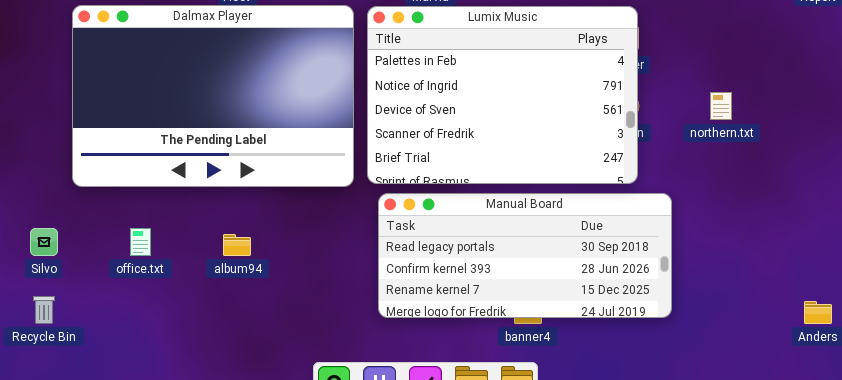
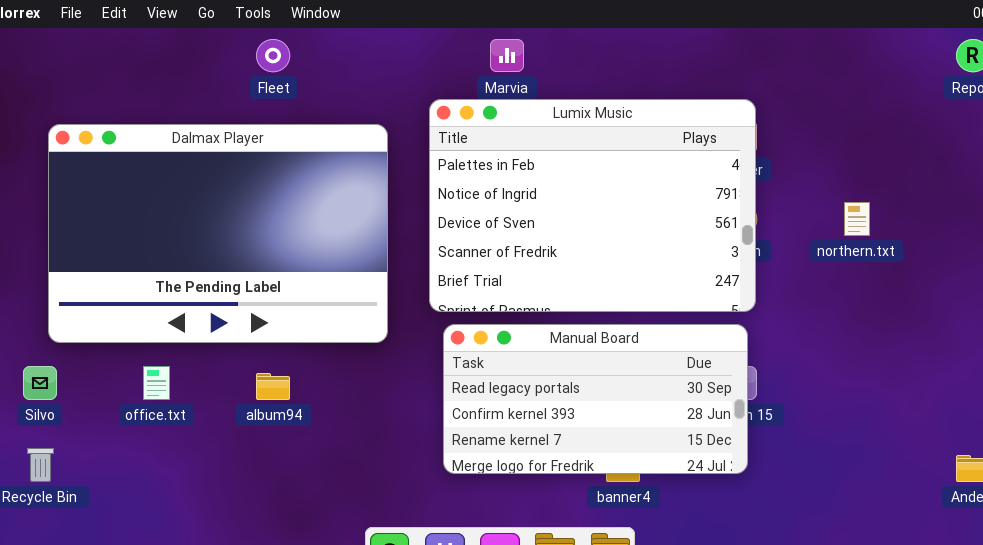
Dalmax Player: [72,5,354,187] -> [48,124,388,343], moved
Manual Board: [378,193,672,318] -> [443,324,748,474], resized

